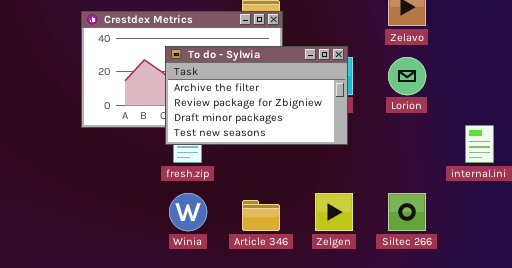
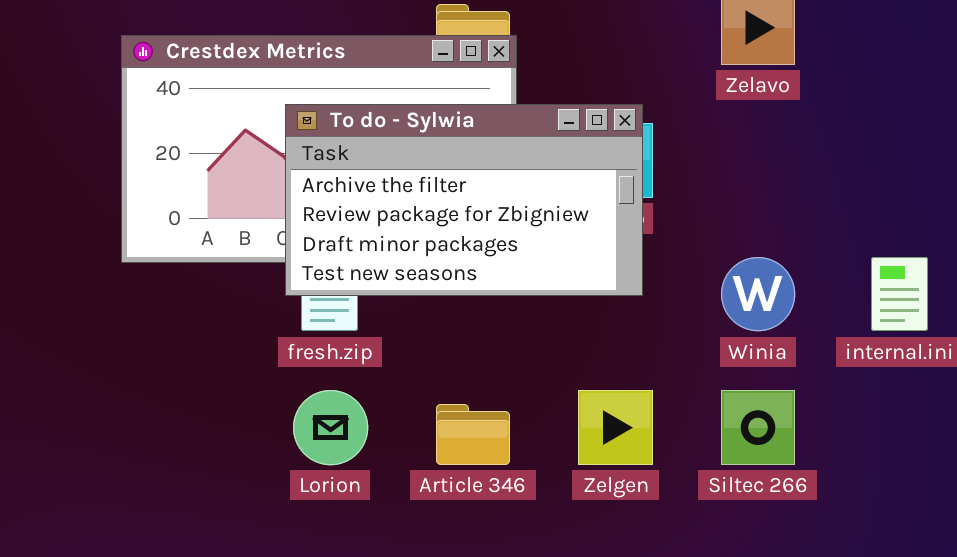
Lorion: [388,57,426,95] -> [293,390,368,465], moved
Winia: [169,193,207,231] -> [721,257,795,331], moved

